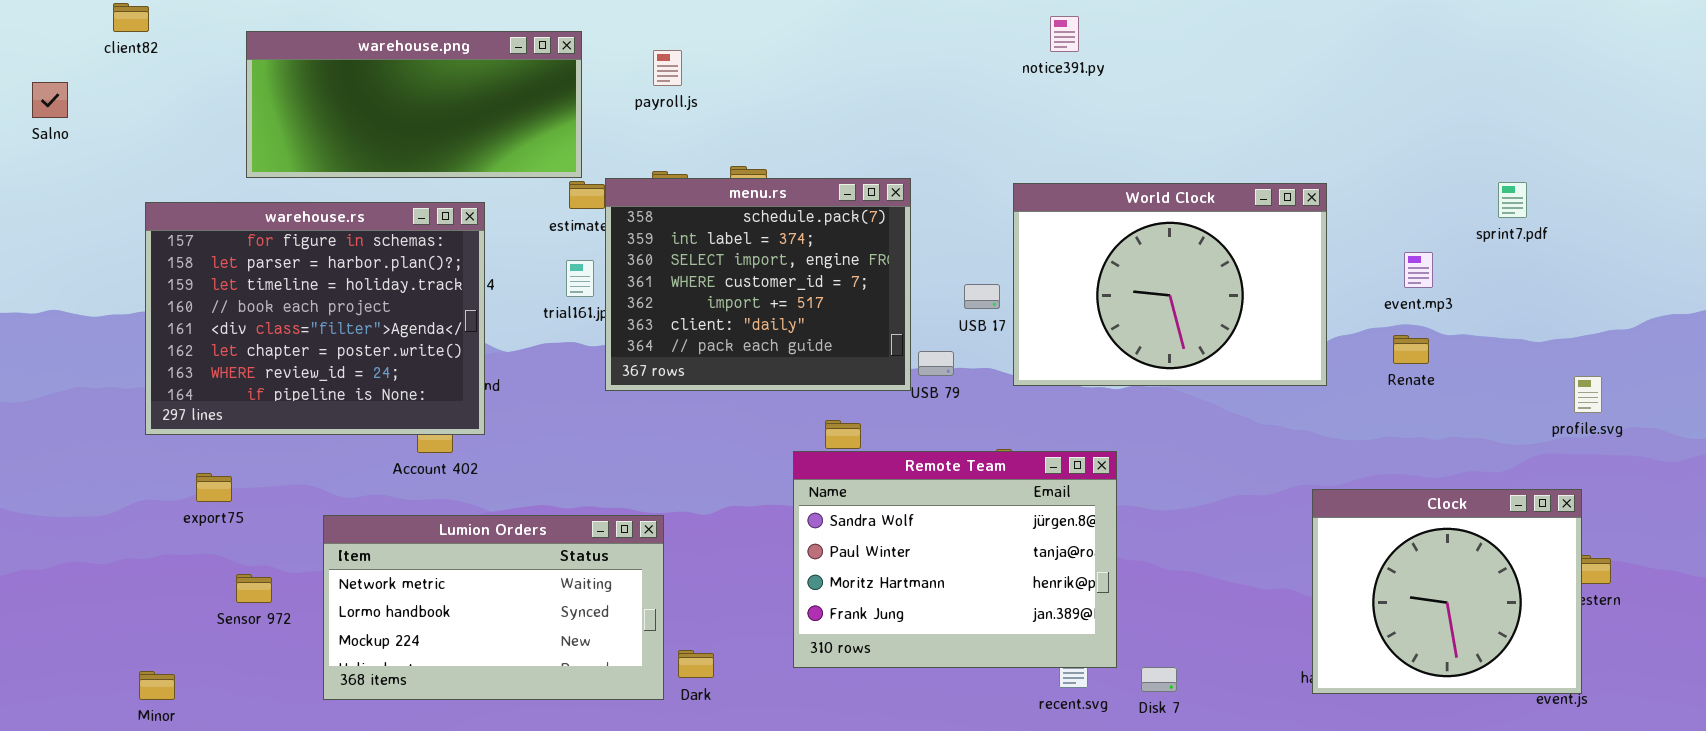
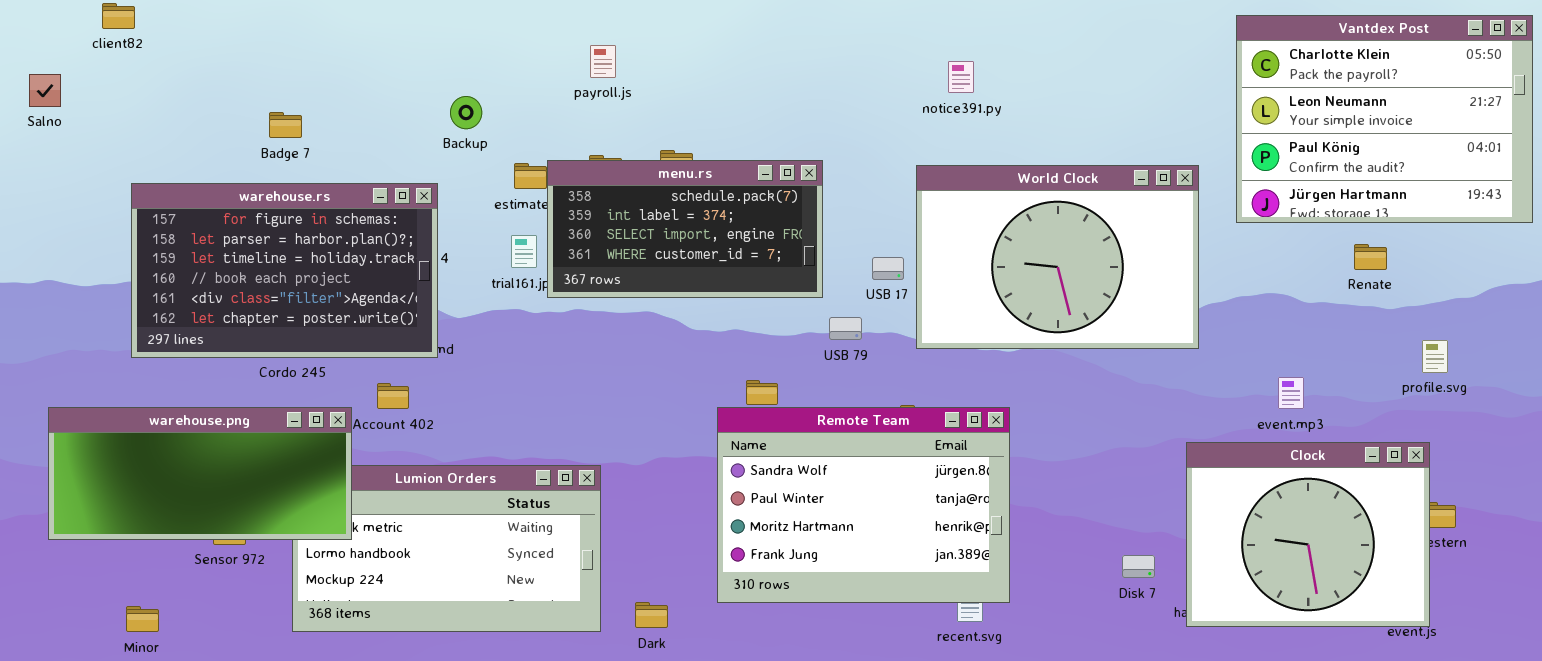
notice391.py: [1050,16,1079,52] -> [948,61,974,93], moved
Vantdex Post: none -> [1236,15,1533,223], opened
warehouse.png: [246,31,582,178] -> [48,407,352,540], moved
menu.rs: [605,178,911,391] -> [547,160,823,298], resized
warehouse.rs: [145,202,485,435] -> [131,183,438,358], resized
event.mp3: [1404,252,1433,288] -> [1278,377,1304,409], moved
Renate: [1393,335,1429,364] -> [1354,244,1387,270], moved
Dark: [678,650,714,678] -> [635,602,668,628], moved
Disk 7: [1141,667,1177,692] -> [1122,555,1155,578], moved

